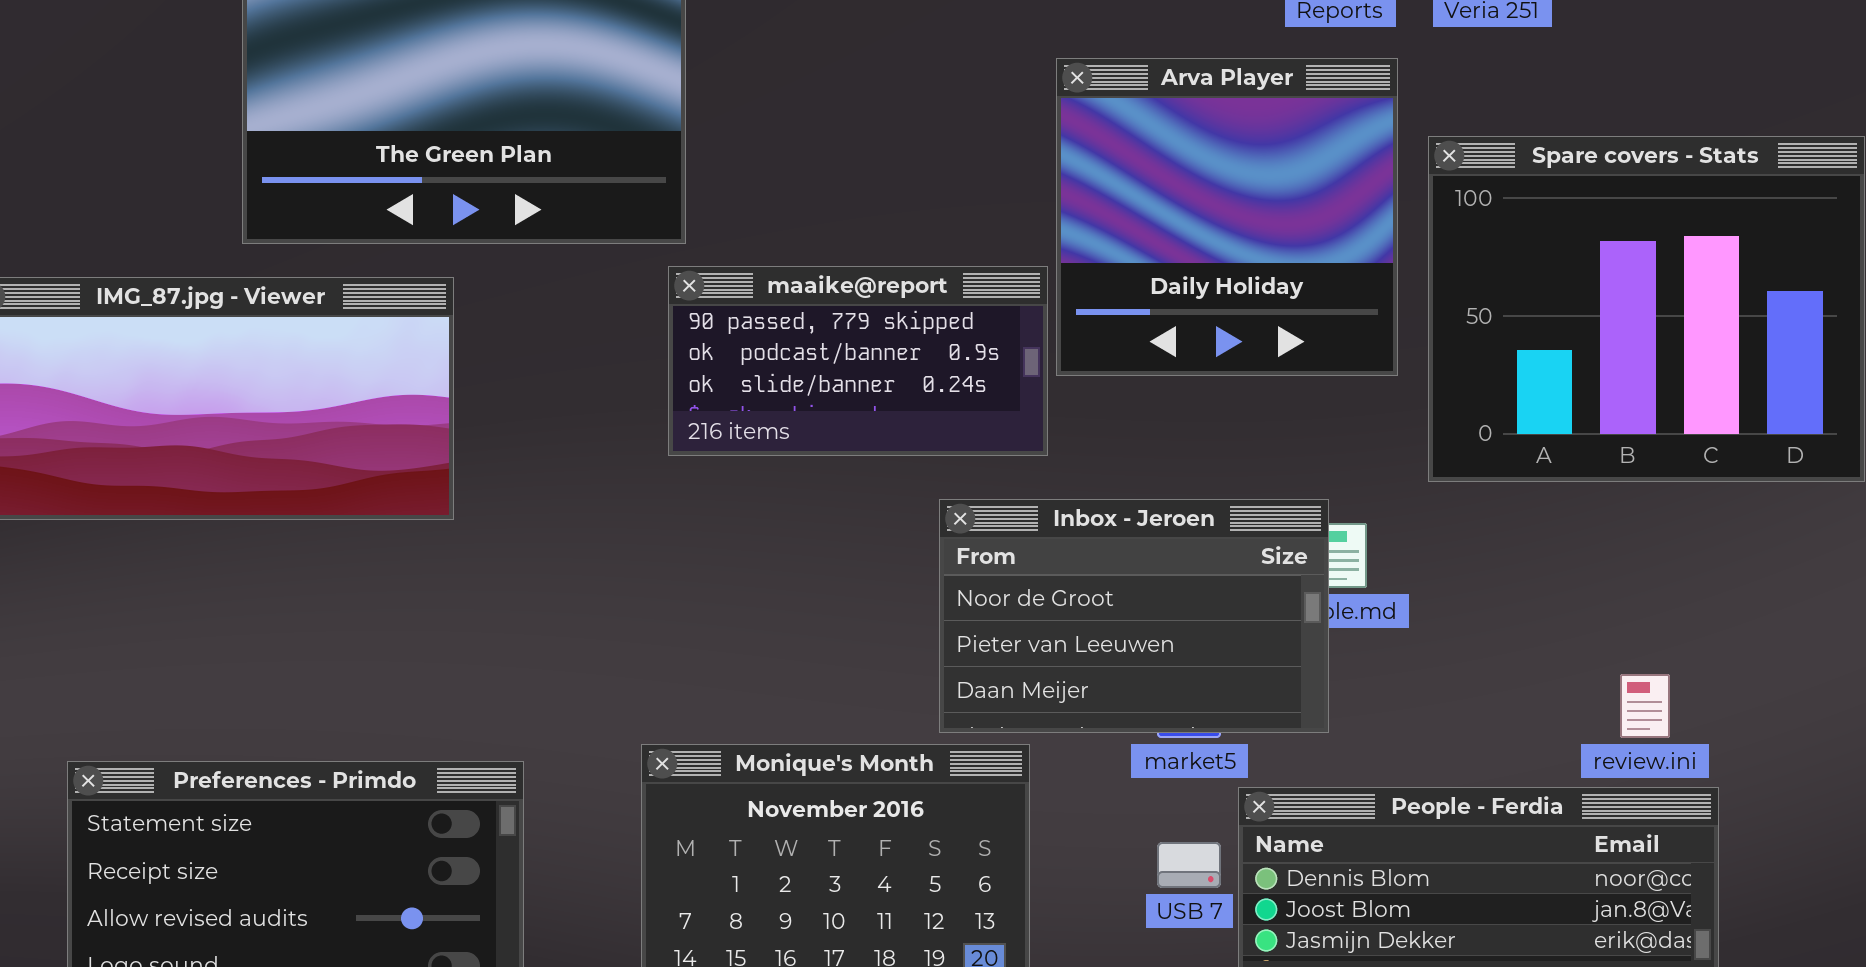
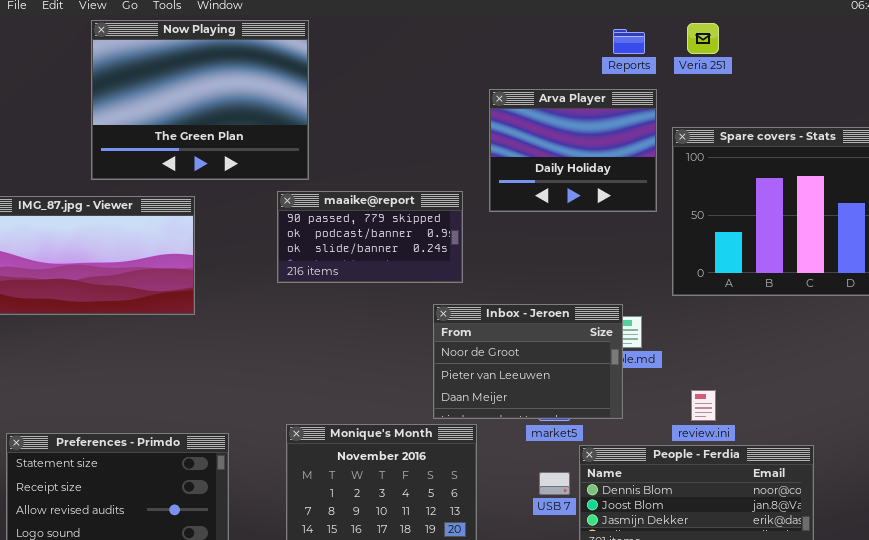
Arva Player: [1056,58,1398,376] -> [489,89,657,212], resized
maaike@report: [668,266,1048,456] -> [277,191,463,283], moved
review.ini: [1620,674,1670,738] -> [691,390,716,421], moved

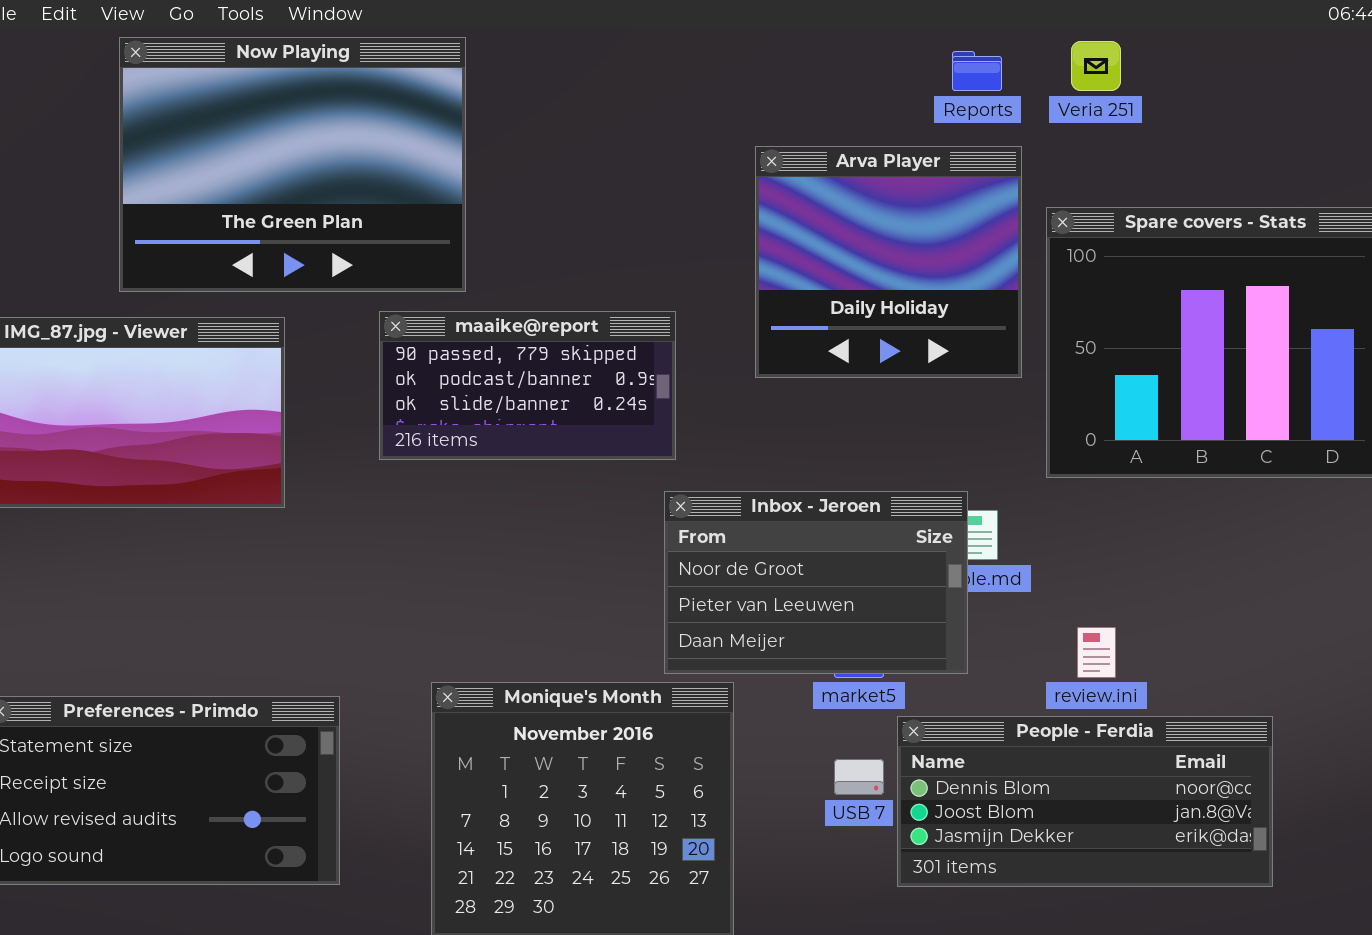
Arva Player: [489,89,657,212] -> [755,146,1022,378], resized
maaike@report: [277,191,463,283] -> [379,311,676,460], moved

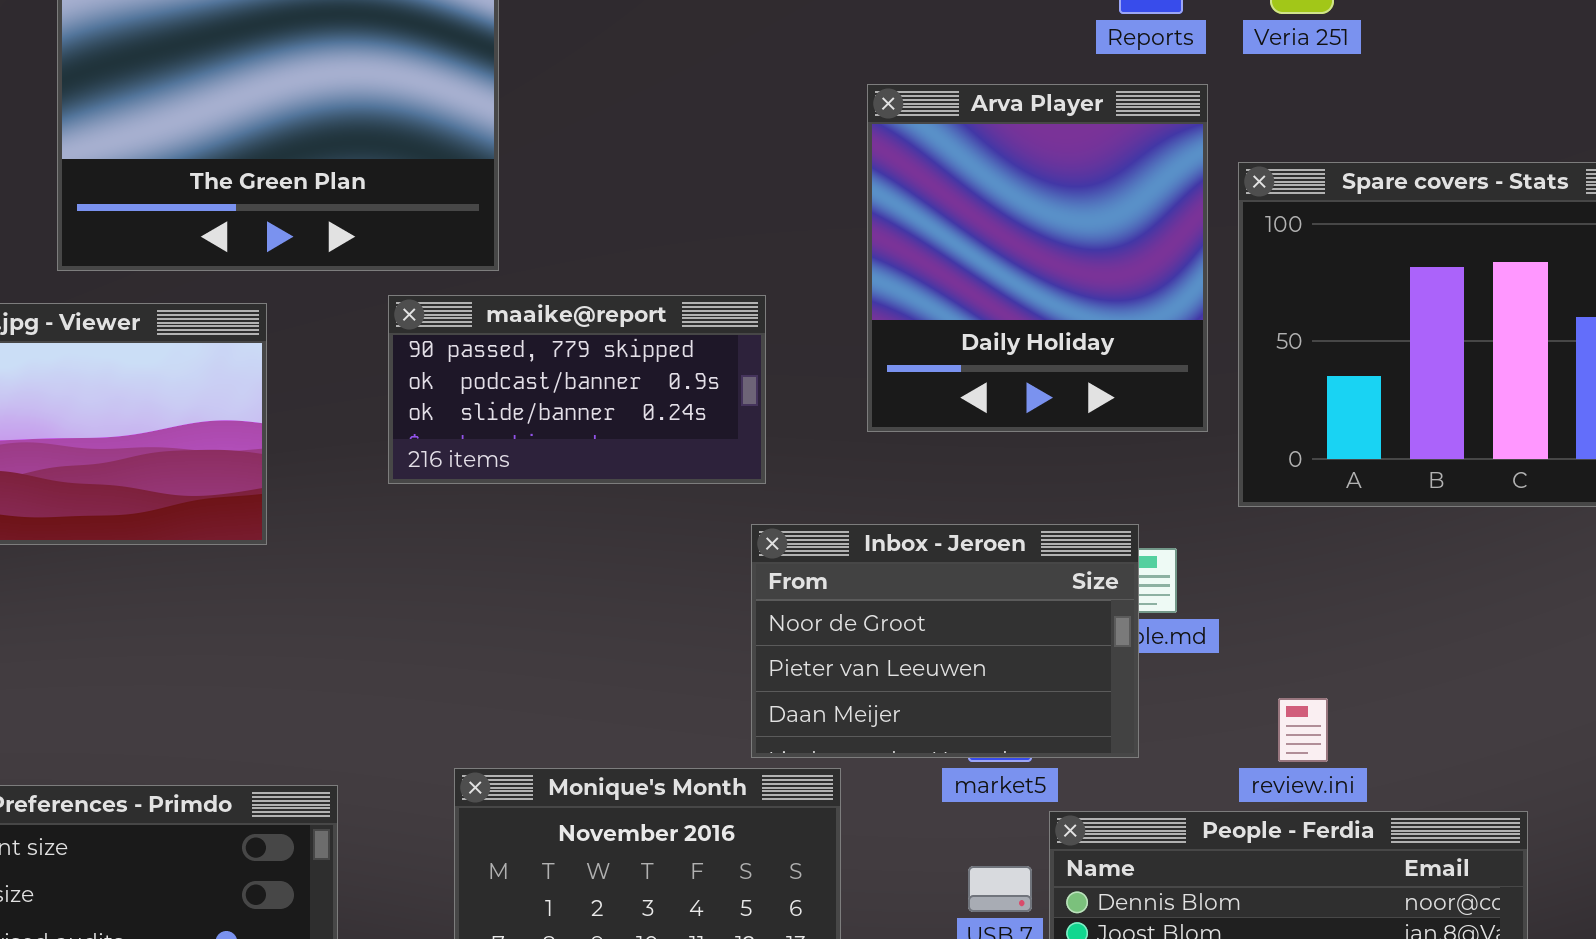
Arva Player: [755,146,1022,378] -> [867,84,1208,432], resized

